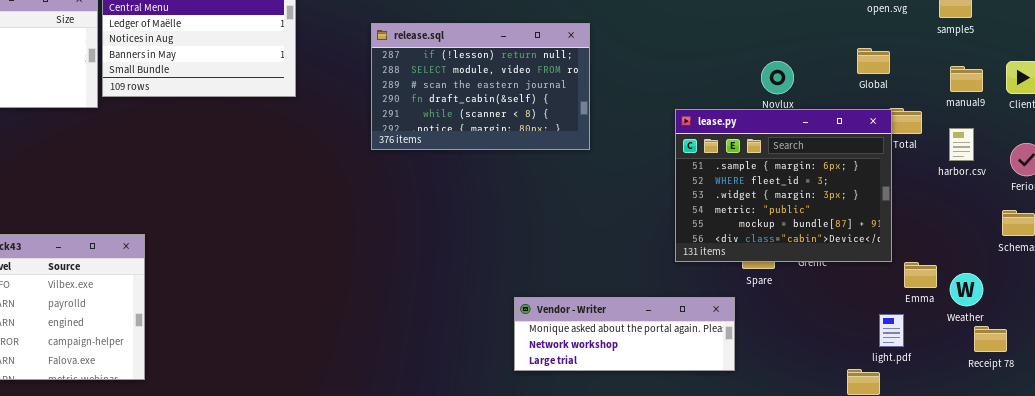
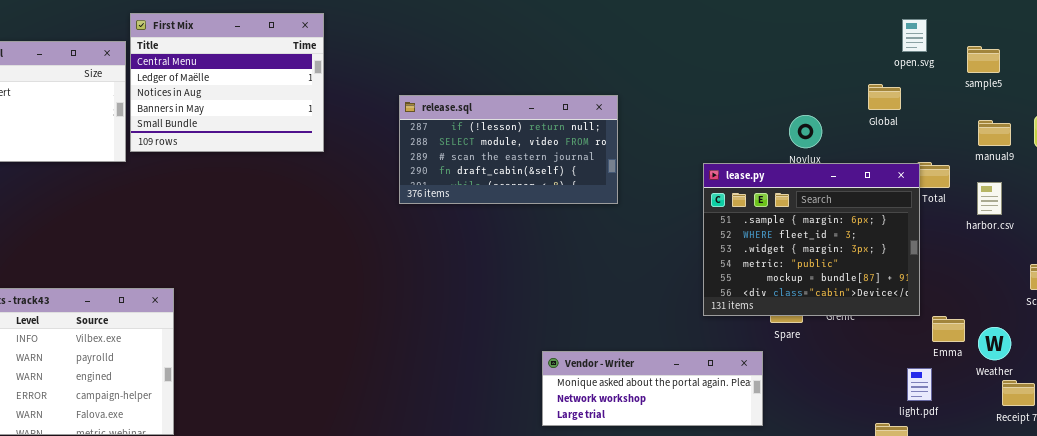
release.sql: [371,23,590,150] -> [399,95,618,204], resized
Global: [857,48,890,74] -> [868,84,901,110], moved

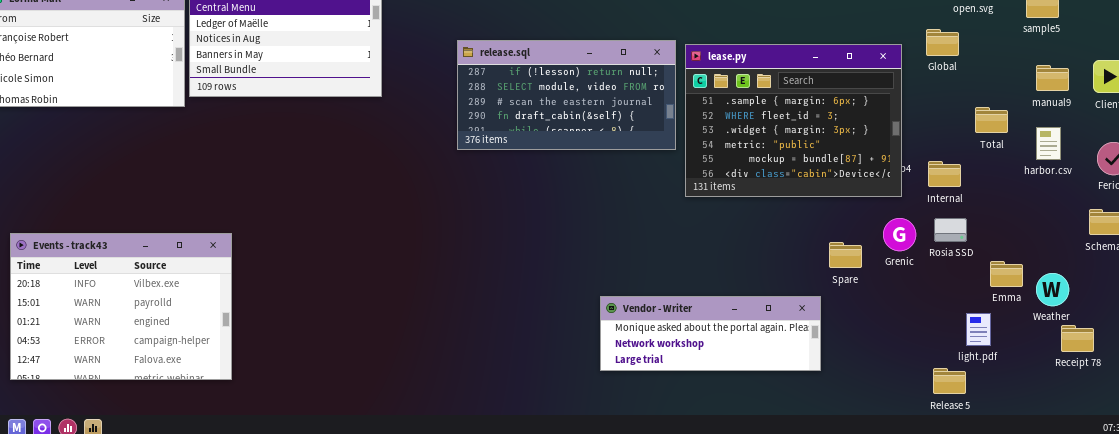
lease.py: [703,163,920,316] -> [685,44,902,197], moved

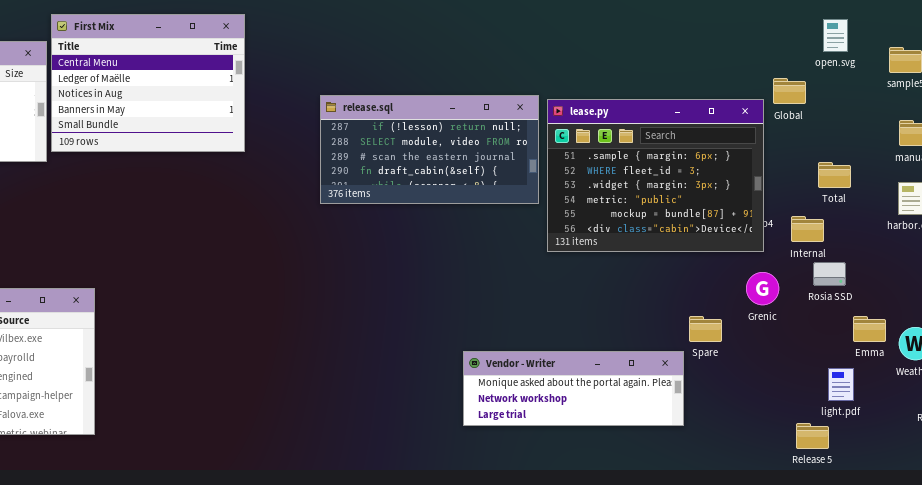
Global: [926,29,959,56] -> [773,78,806,104], moved
Total: [975,107,1008,133] -> [818,162,851,188], moved
Rosia SSD: [934,218,967,242] -> [813,262,846,286], moved
Spare: [829,242,862,268] -> [689,316,722,342], moved

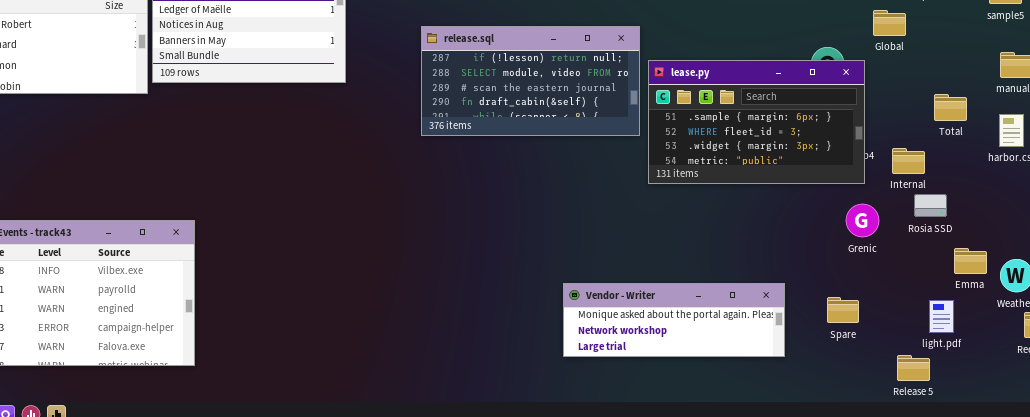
lease.py: [547,99,764,252] -> [648,60,865,184], resized
Total: [818,162,851,188] -> [934,94,967,121], moved
Spare: [689,316,722,342] -> [827,297,859,323], moved

